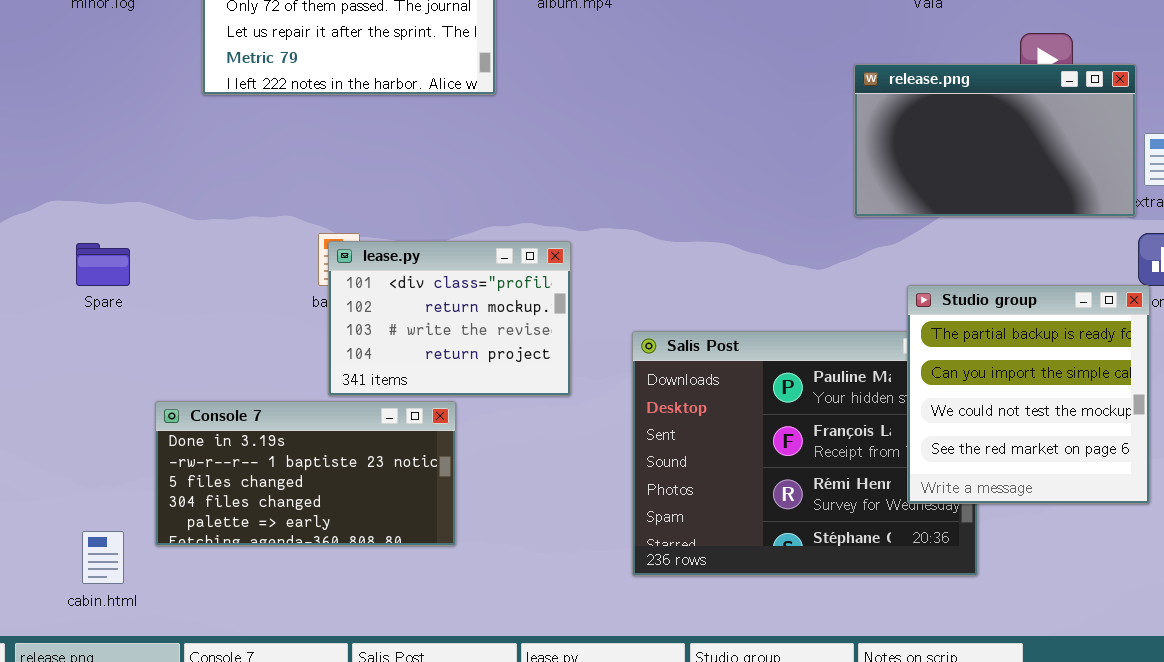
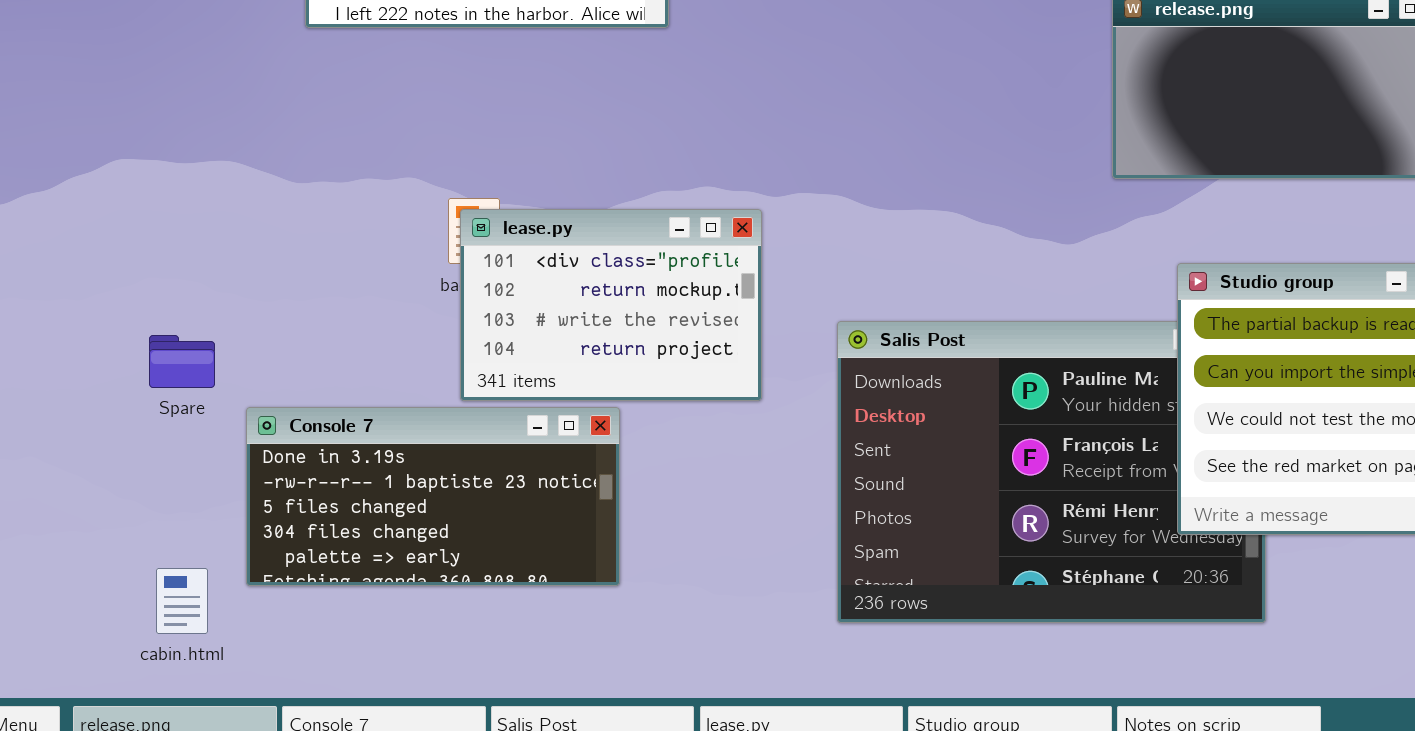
Spare: [76,243,130,286] -> [149,335,215,388], moved

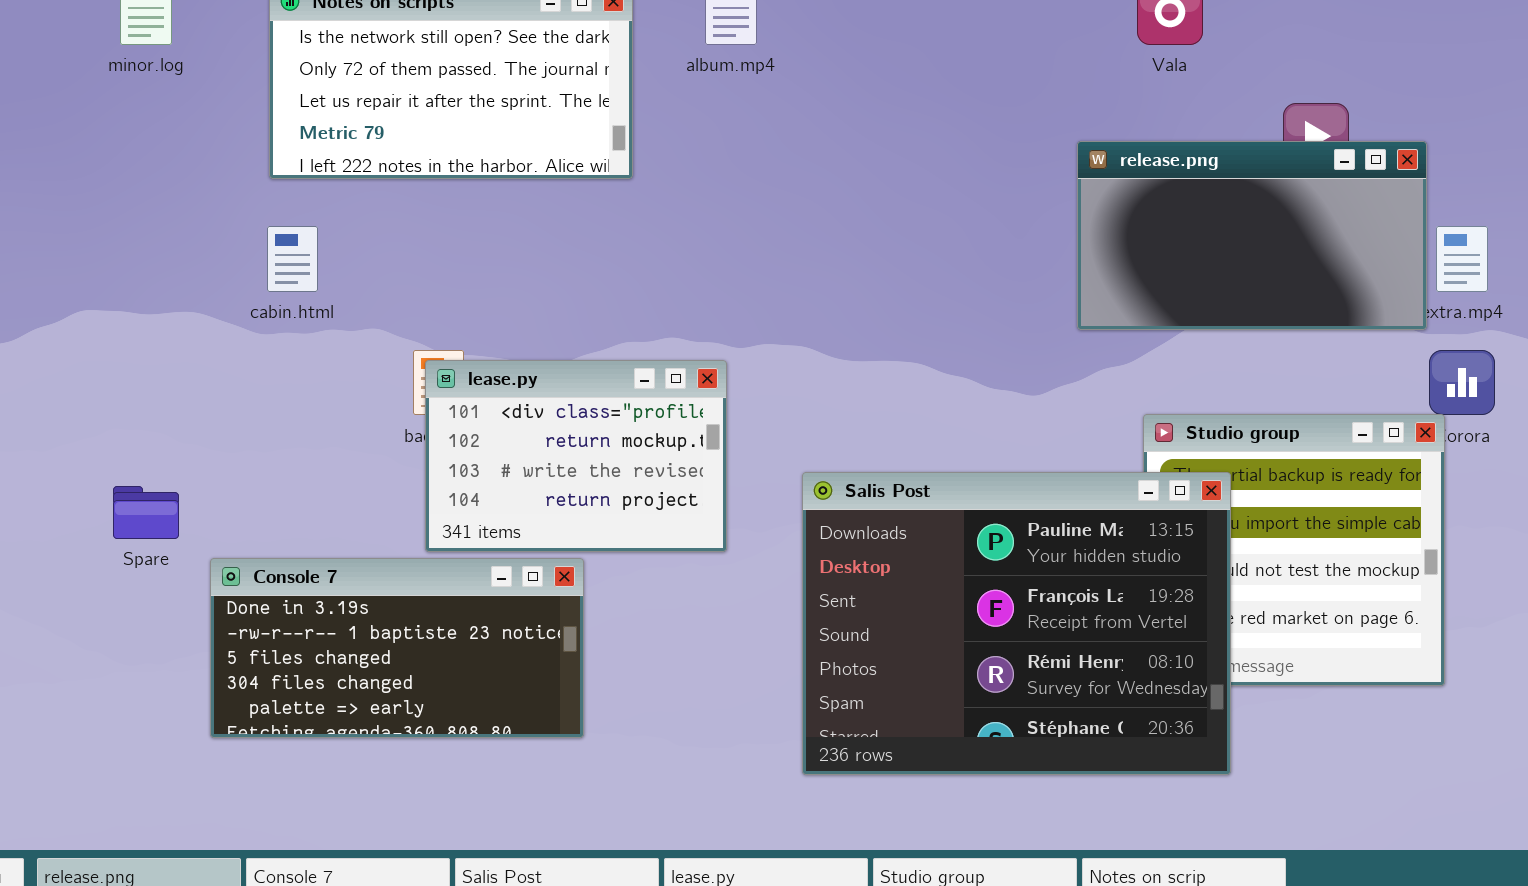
Salis Post: [837,321,1266,623] -> [802,472,1231,775], raised
cabin.html: [156,568,208,634] -> [267,226,318,292], moved

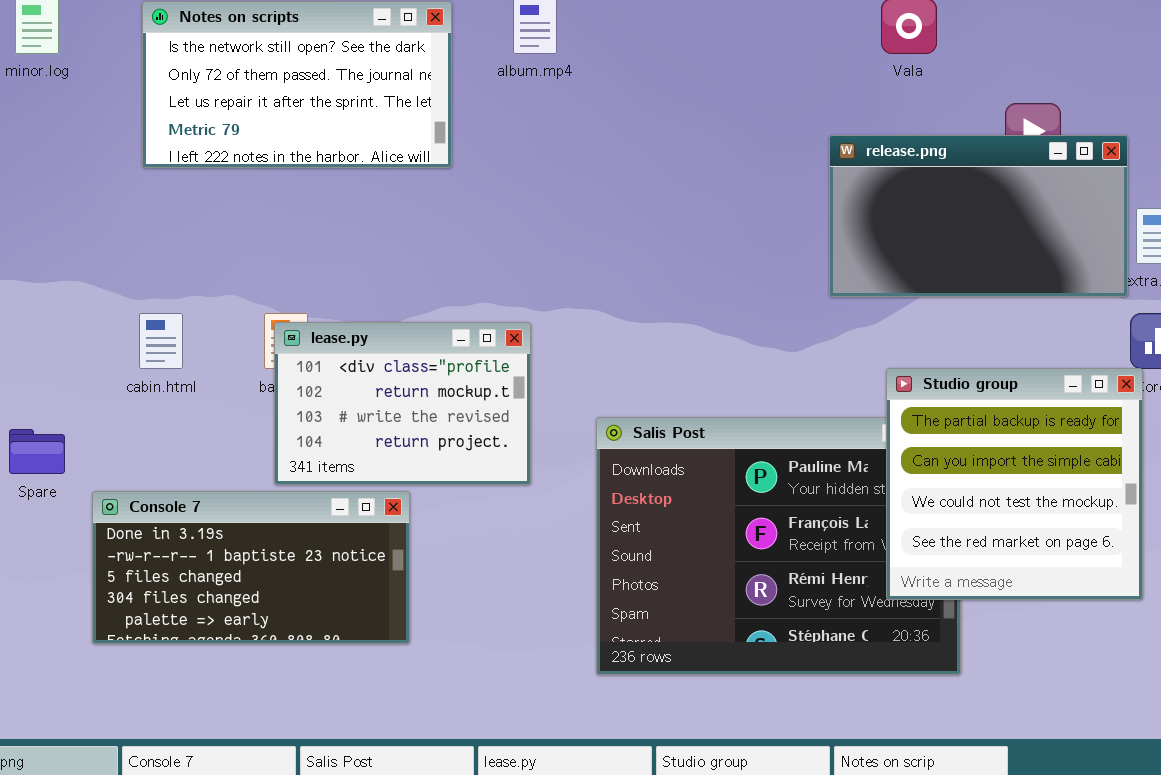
cabin.html: [267,226,318,292] -> [139,313,183,369], moved
Studio group: [1143,414,1445,686] -> [886,368,1143,600], raised

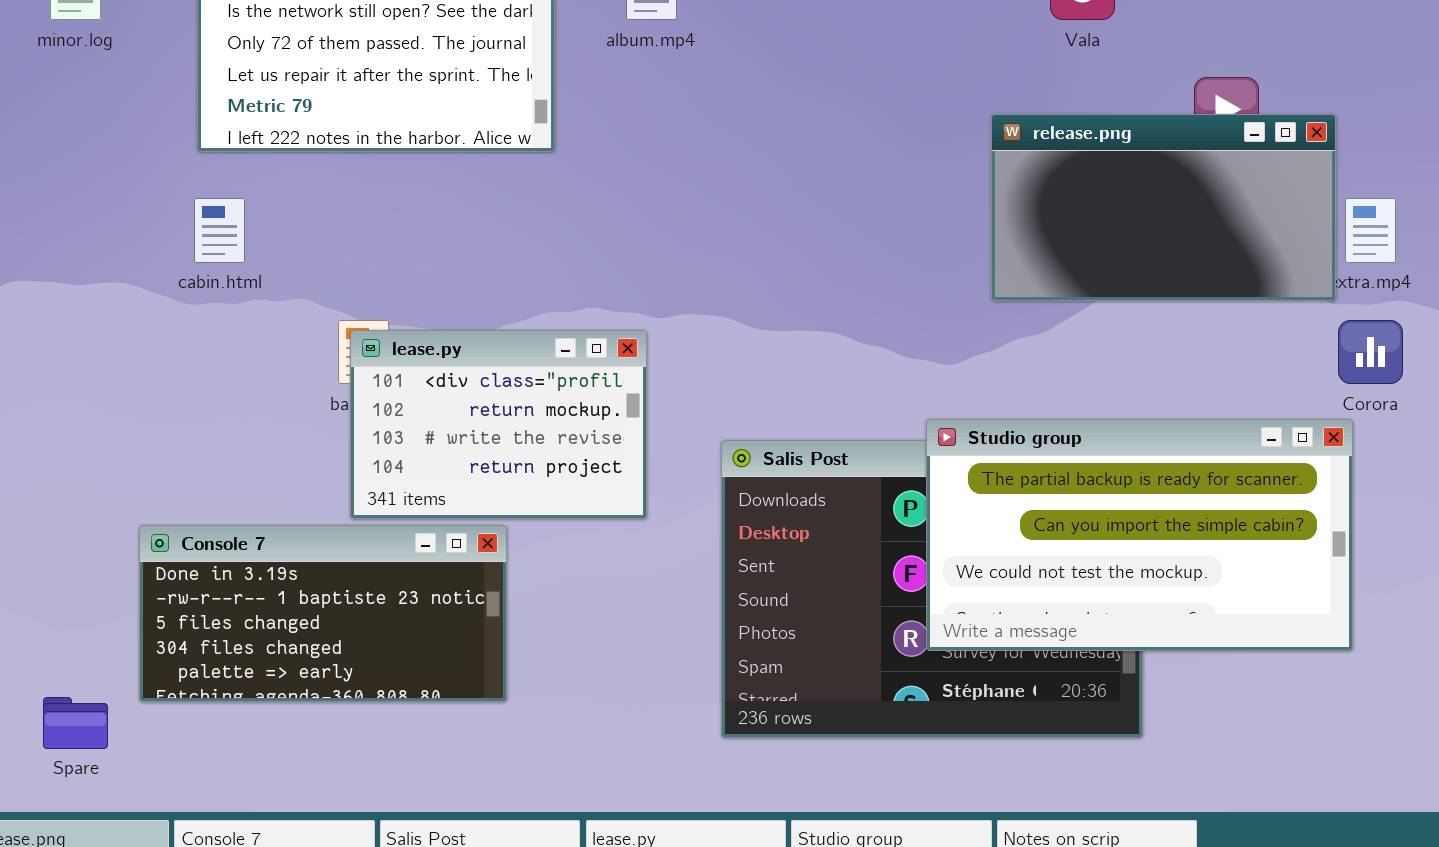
cabin.html: [139,313,183,369] -> [194,198,245,263], moved
Studio group: [886,368,1143,600] -> [926,419,1353,651], resized
Spare: [9,429,65,474] -> [43,697,108,749], moved

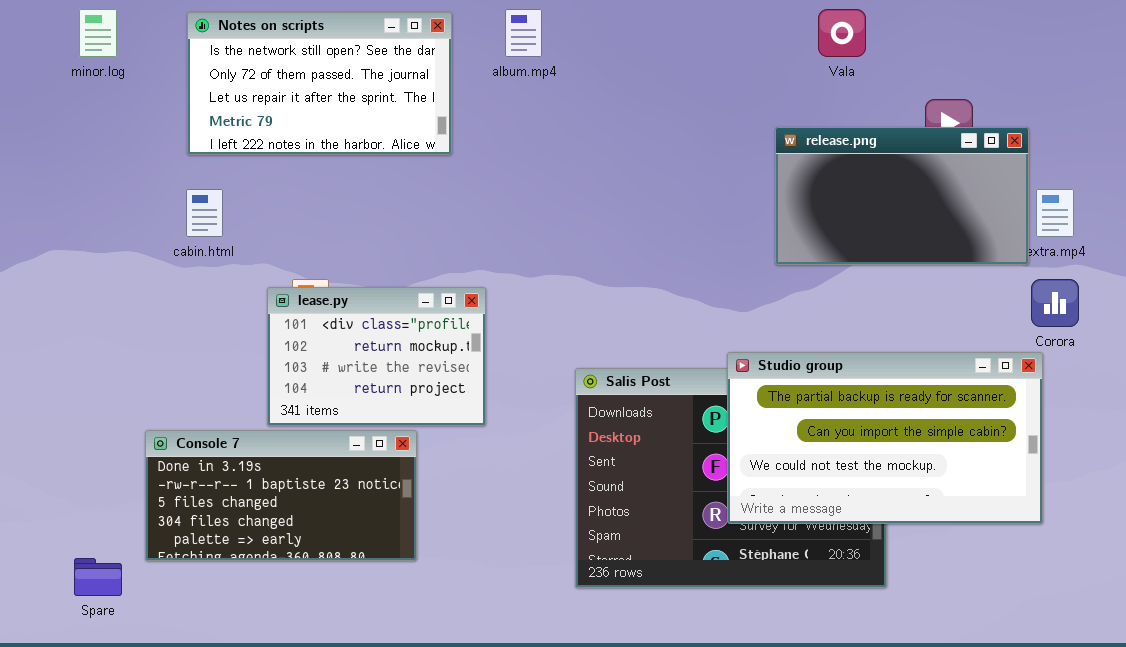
lease.py: [350,330,647,519] -> [267,287,486,426], moved

